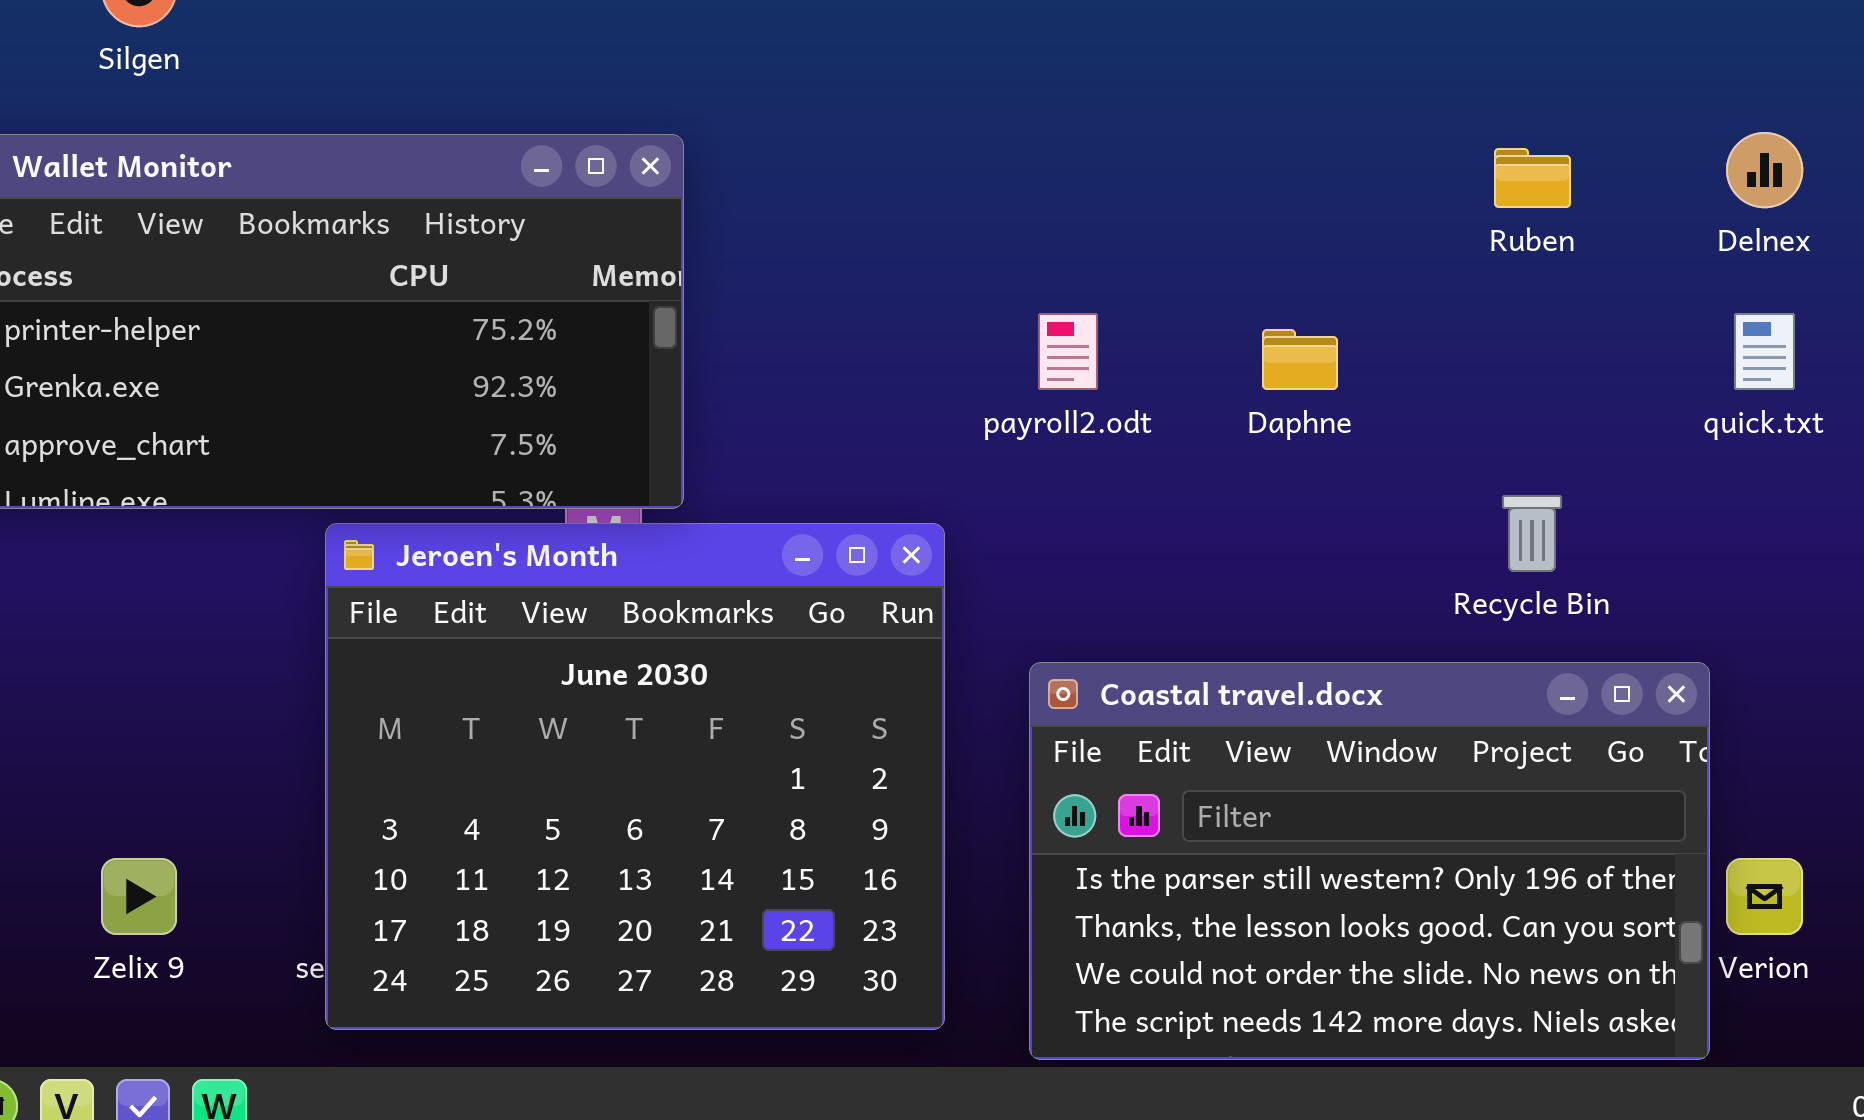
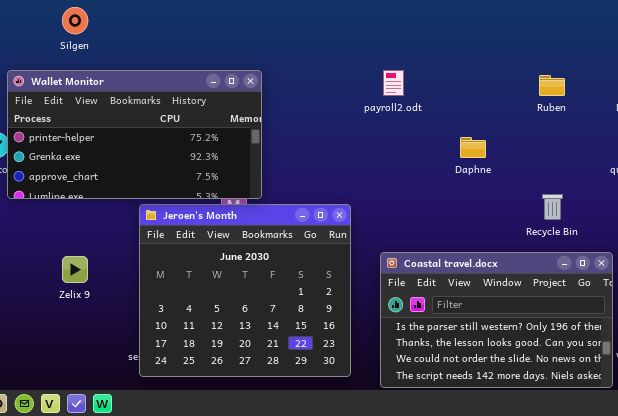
payroll2.odt: [1038,313,1098,390] -> [383,70,404,96], moved
Zelix 9: [101,858,177,935] -> [62,256,88,283], moved

